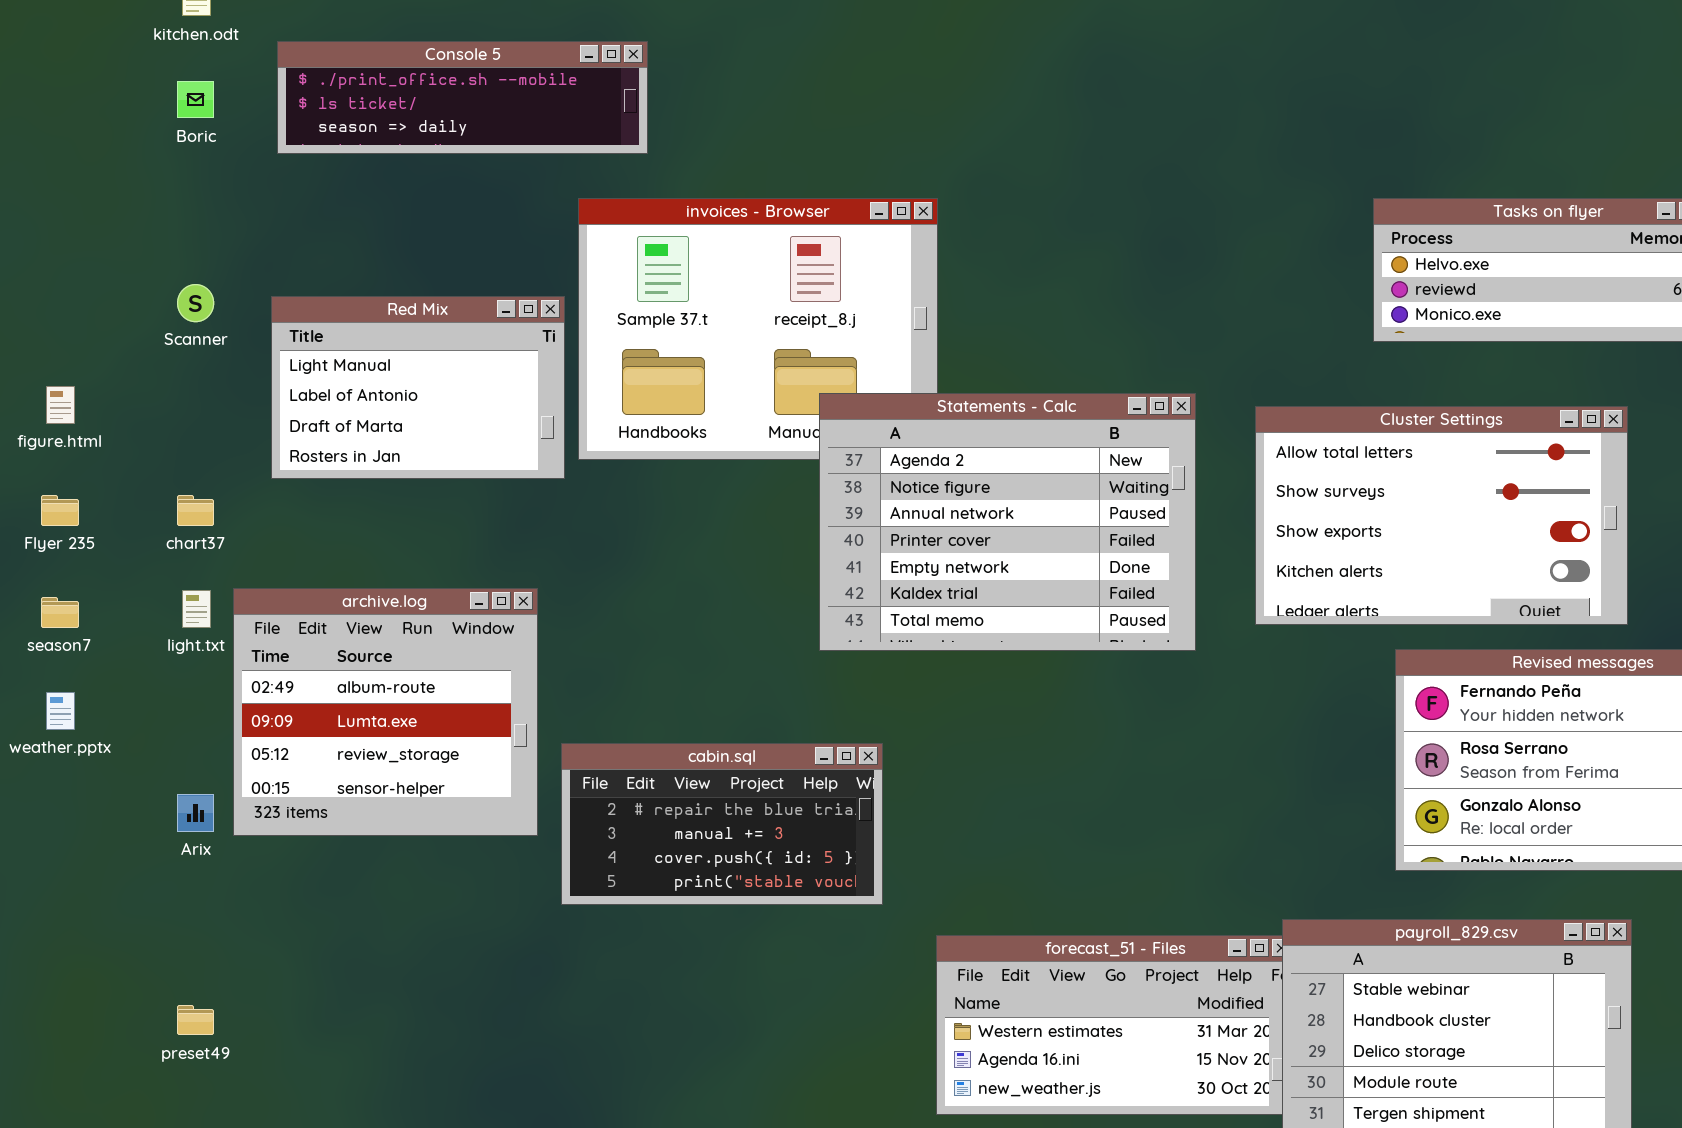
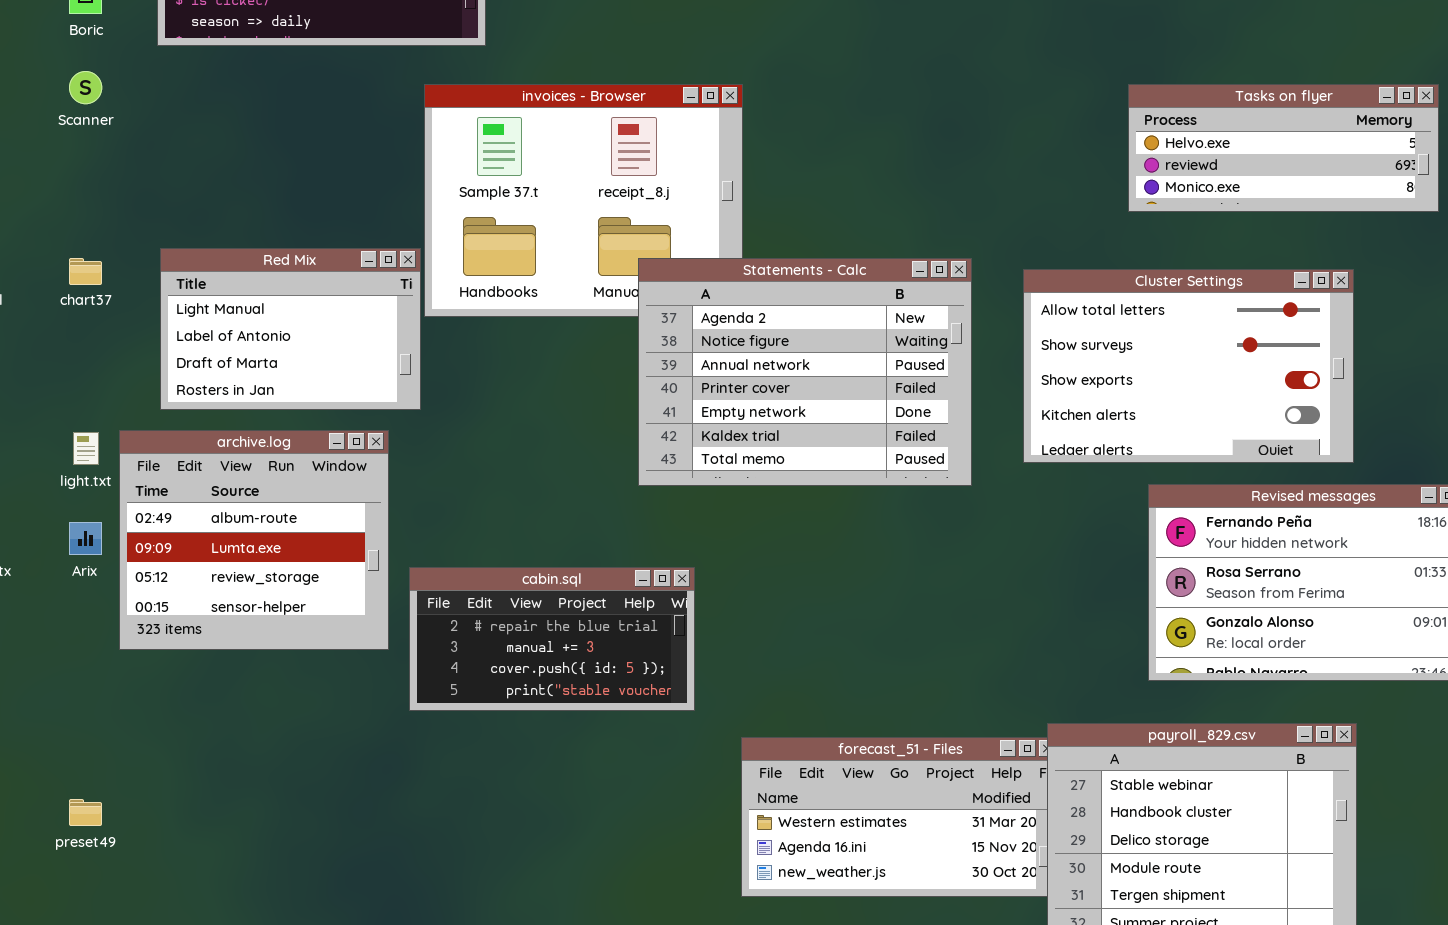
Scanner: [177,284,214,322] -> [69,71,102,104], moved
Red Mix: [271,296,565,479] -> [160,248,421,410], moved
chart37: [177,495,214,526] -> [69,258,102,285], moved
Arix: [177,794,214,832] -> [69,522,102,555], moved

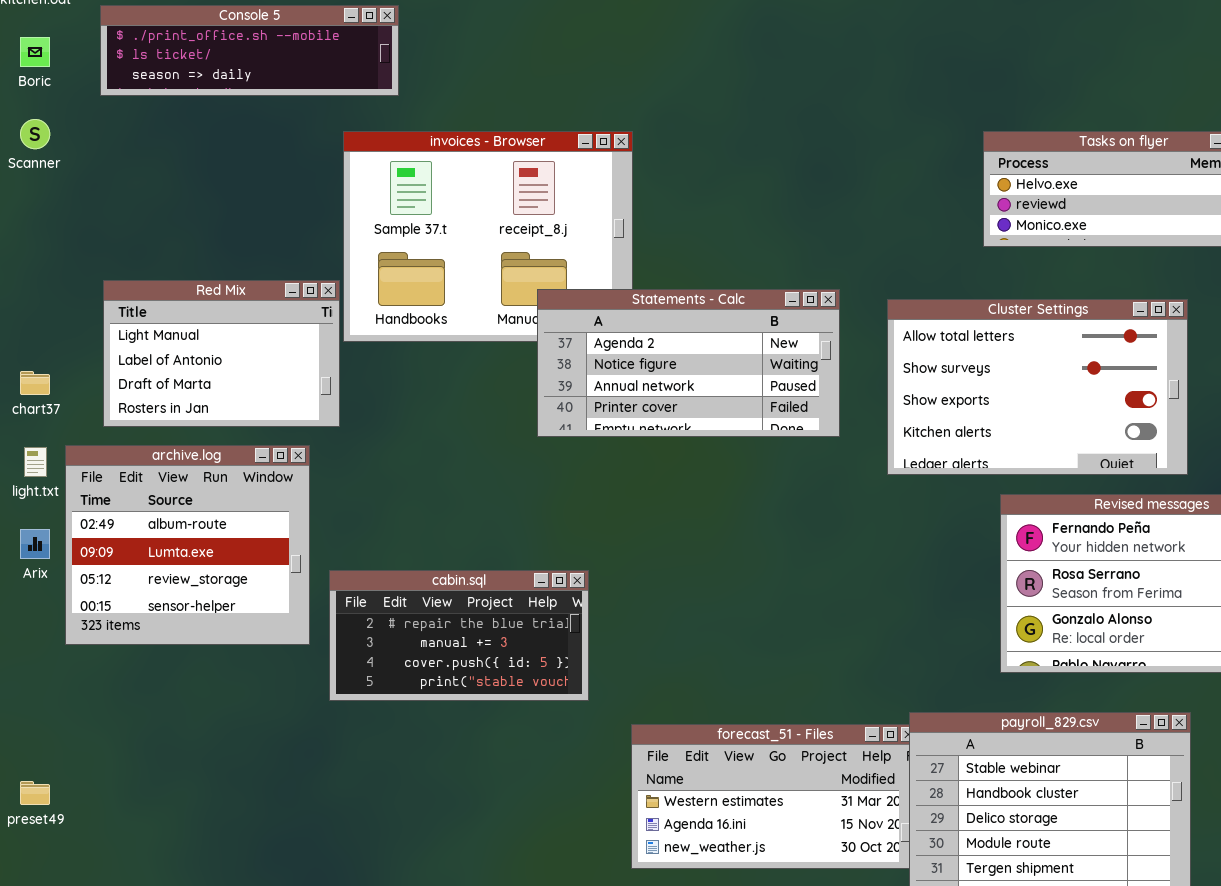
chart37: [69,258,102,285] -> [20,371,50,395], moved
Statements - Calc: [638,258,972,486] -> [537,289,840,437], resized

